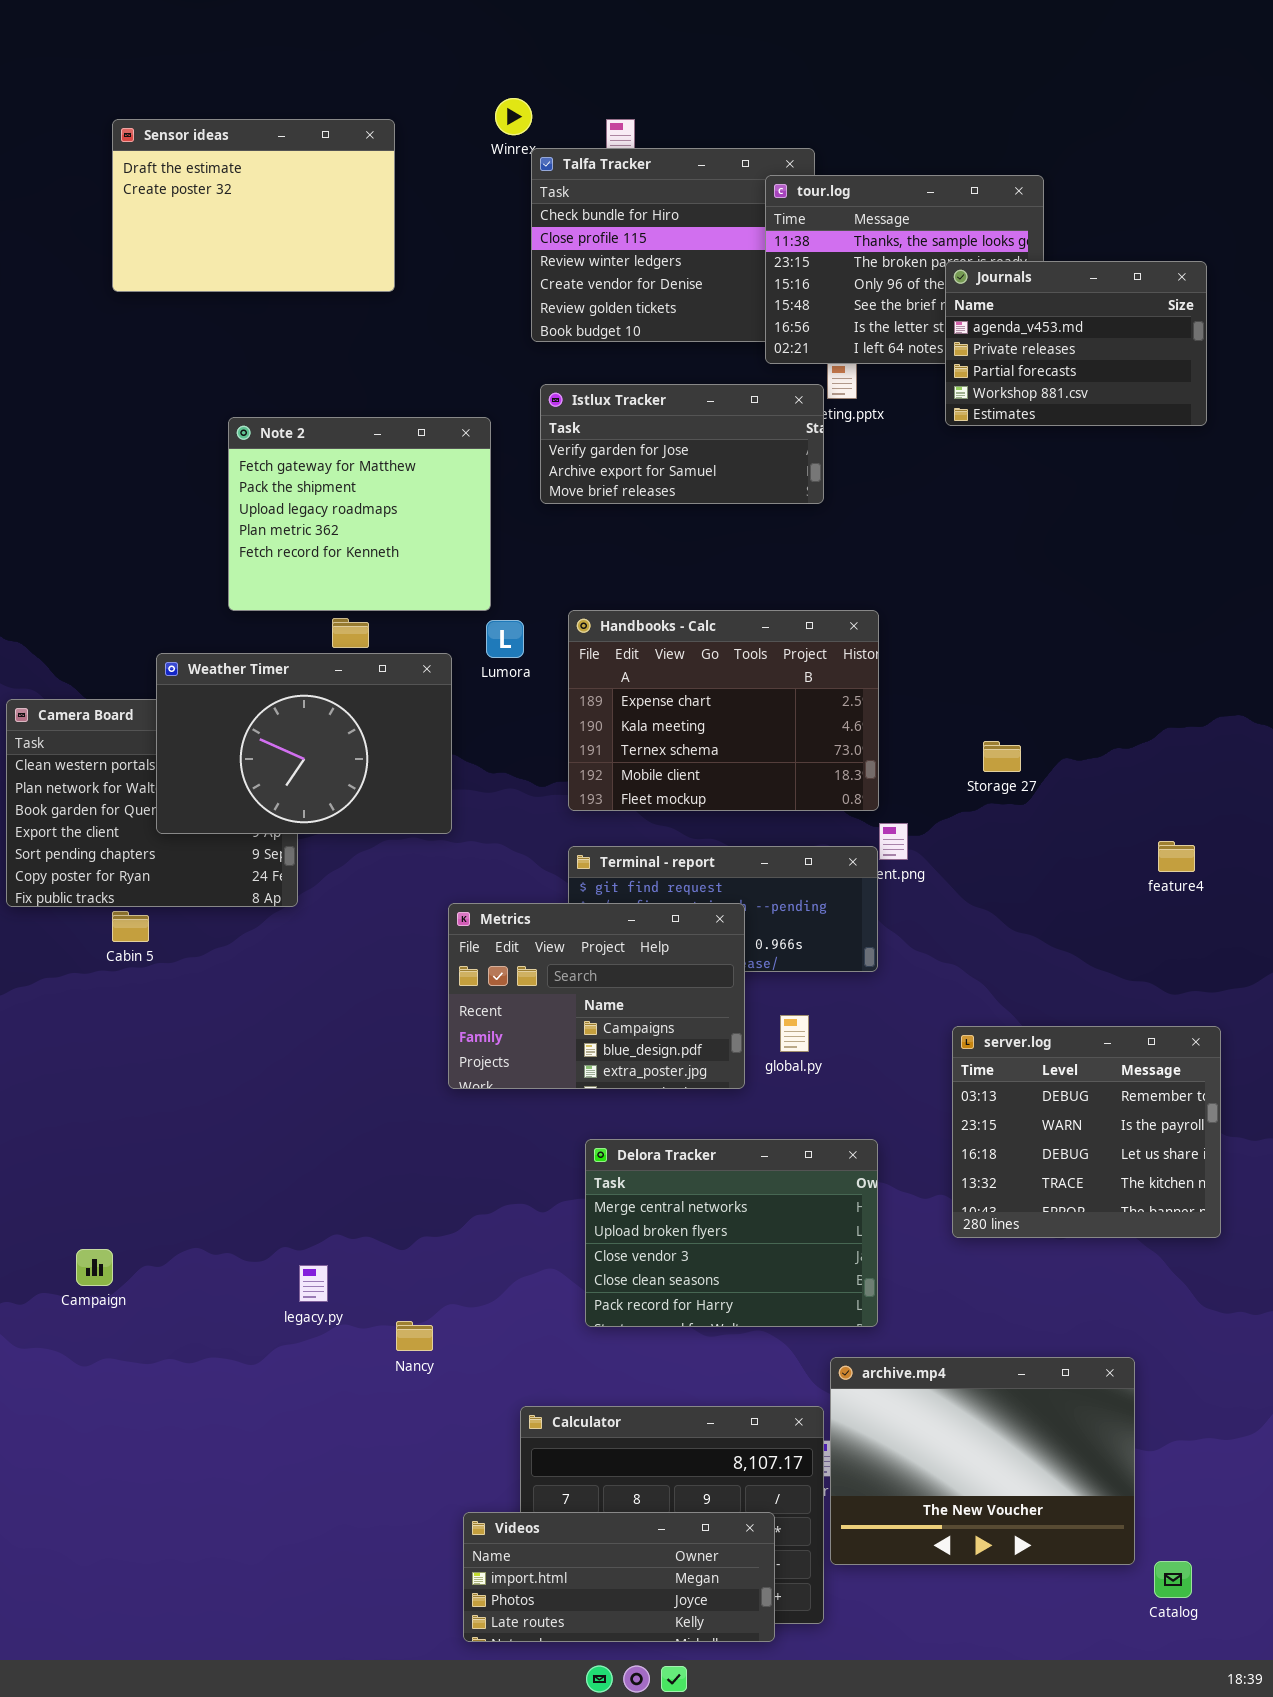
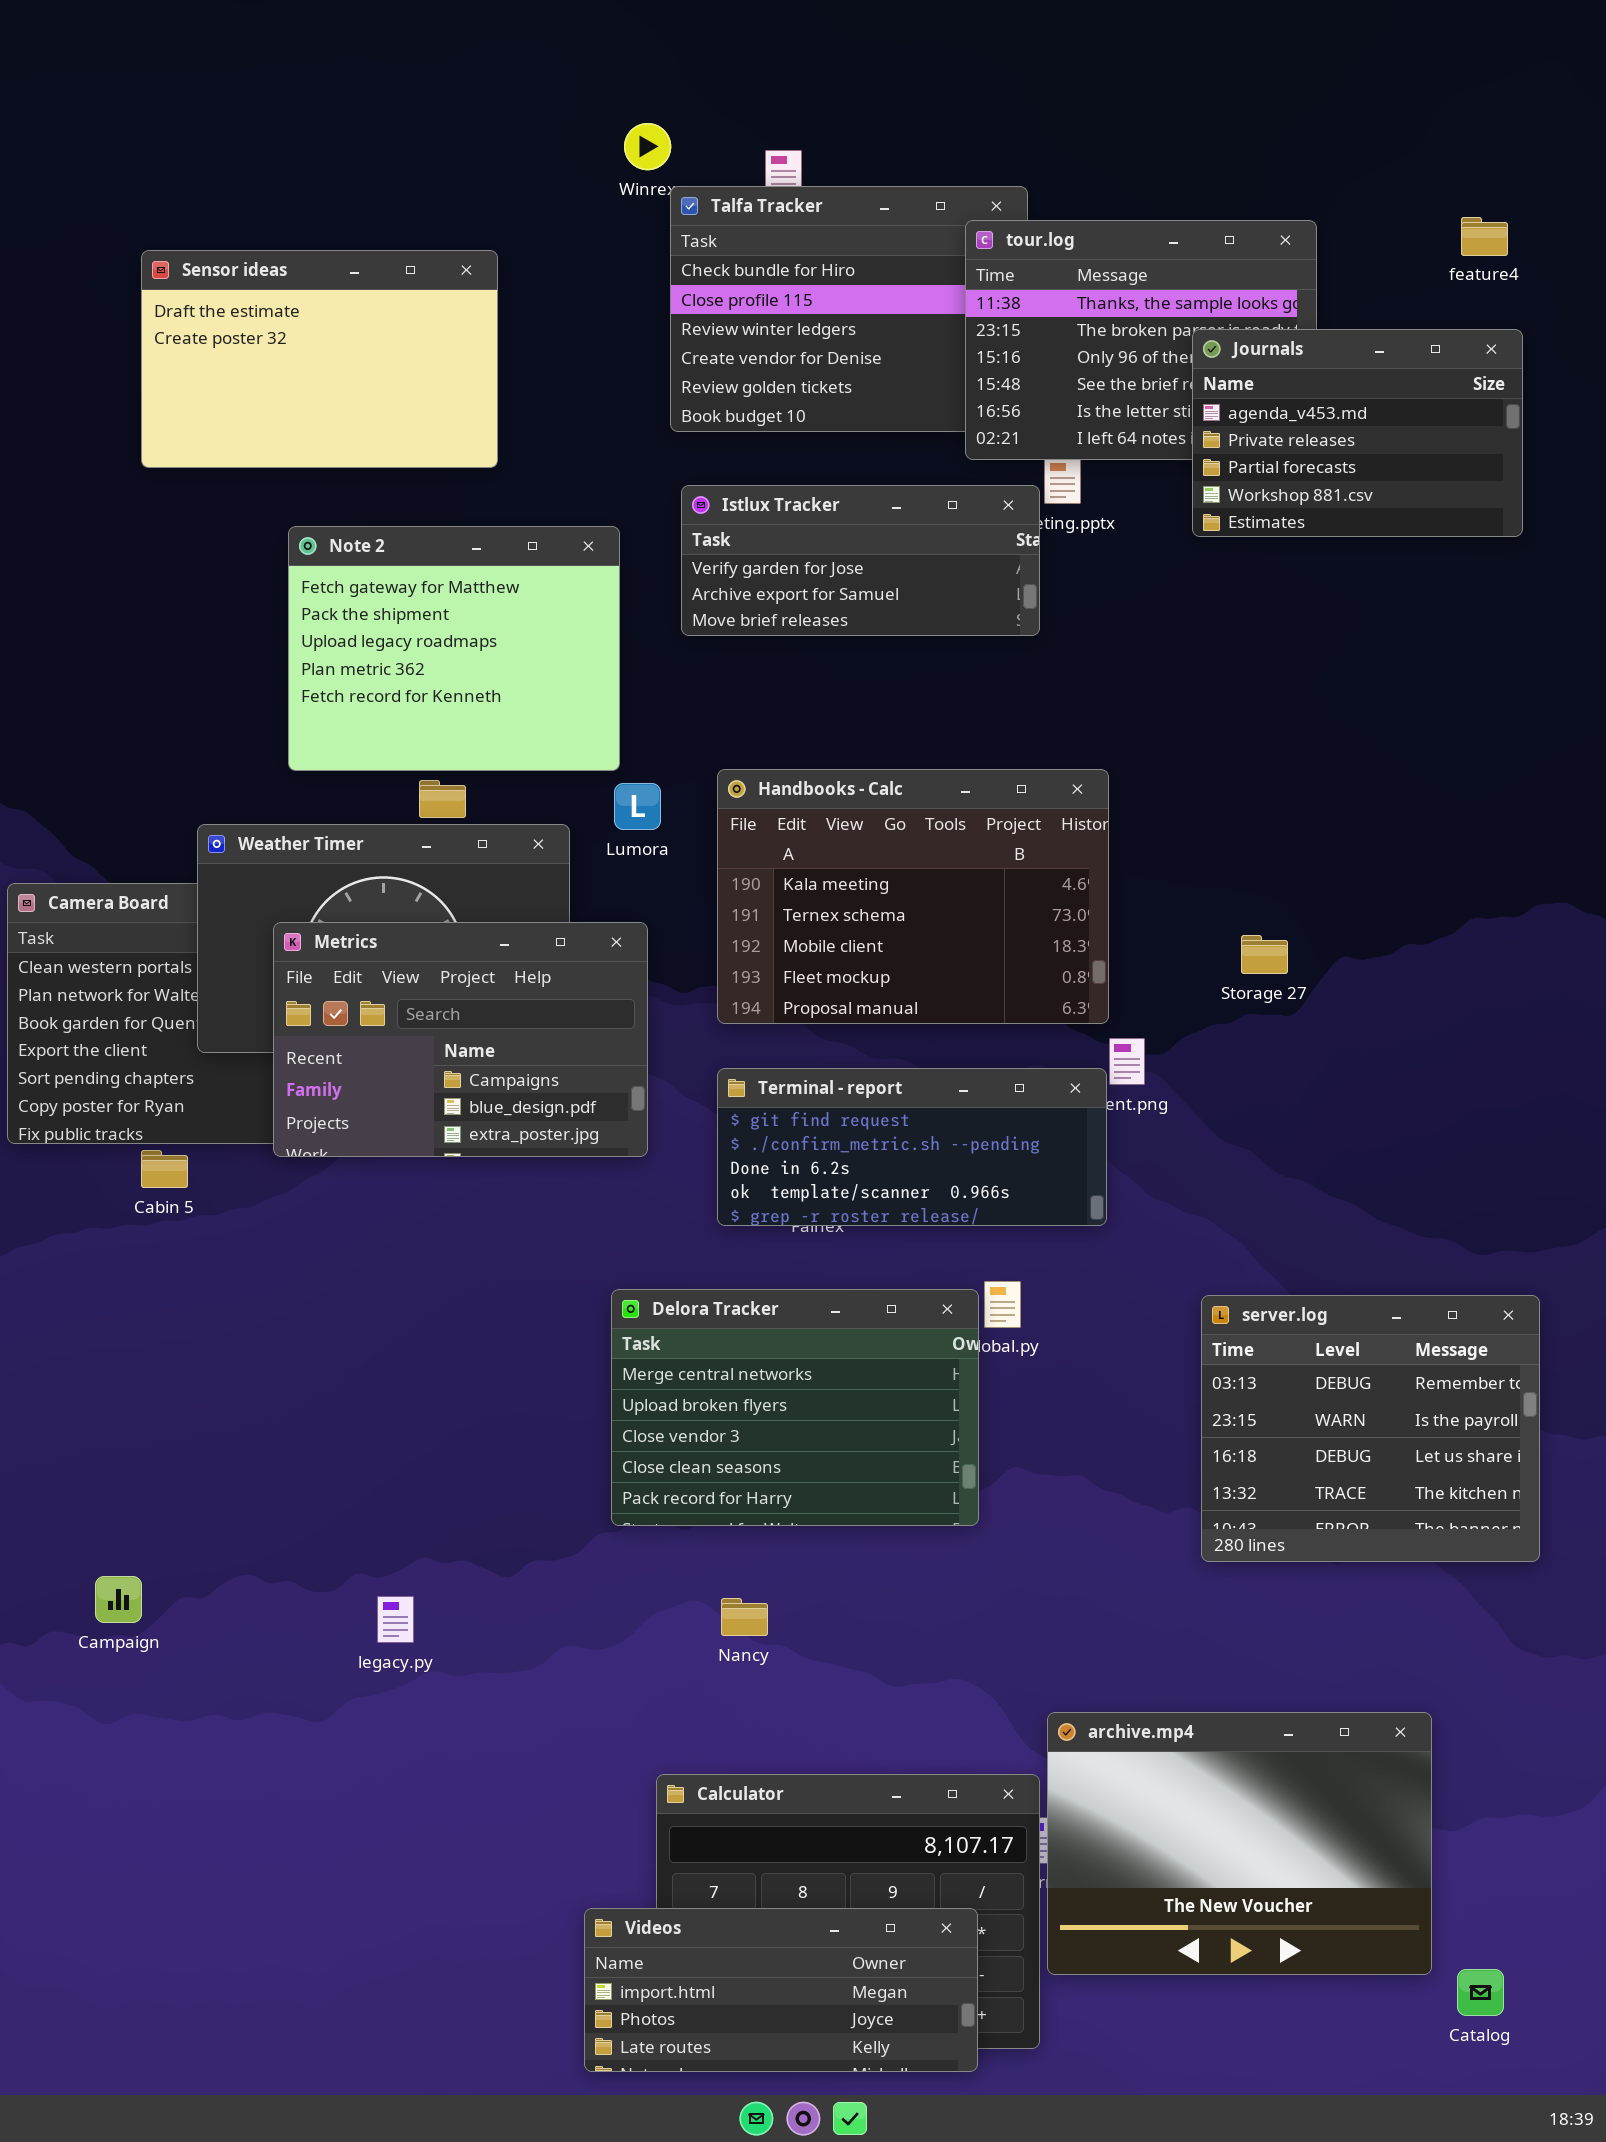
Sensor ideas: [112,119,395,292] -> [141,250,498,468], moved
Handbooks - Calc: [568,610,879,811] -> [717,769,1109,1024], scrolled down 1 row
feature4: [1158,841,1195,872] -> [1461,217,1508,256], moved
Metrics: [448,903,745,1089] -> [273,922,648,1157], moved
Delora Tracker: [585,1139,878,1327] -> [611,1289,979,1526], moved
Nancy: [396,1321,433,1351] -> [721,1598,768,1636], moved

